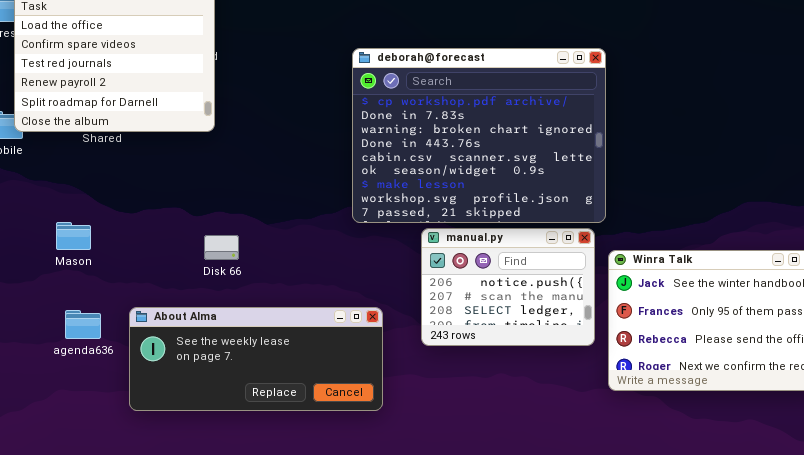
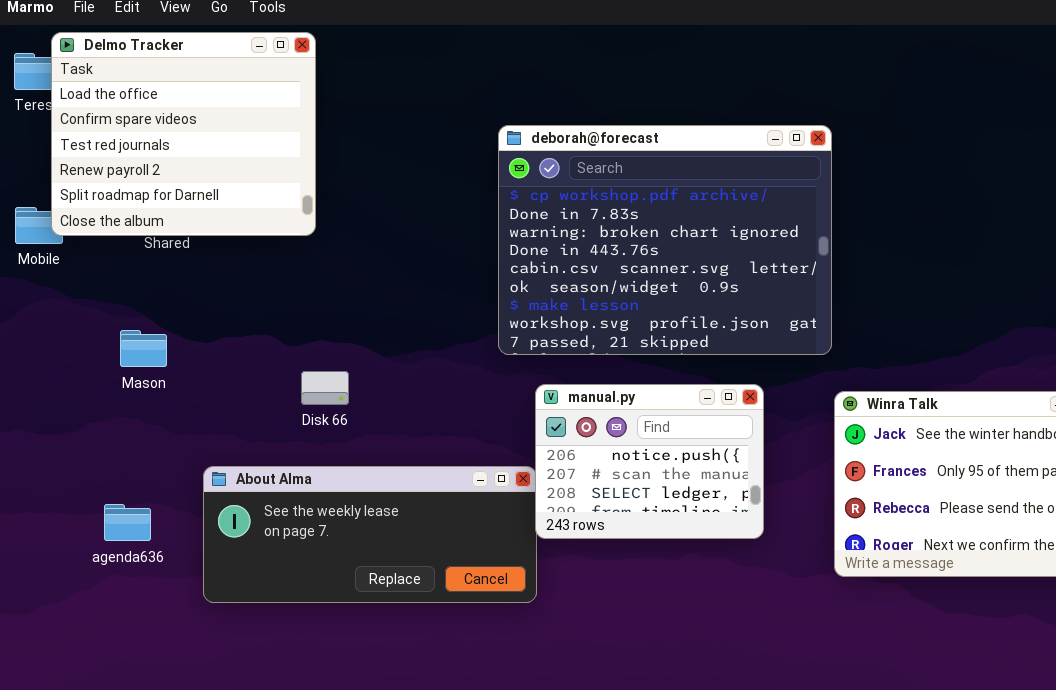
Mason: [56,222,91,250] -> [120,330,167,367], moved
manual.py: [421,228,595,346] -> [535,384,764,539], moved
agenda636: [65,310,101,339] -> [104,504,151,541], moved

